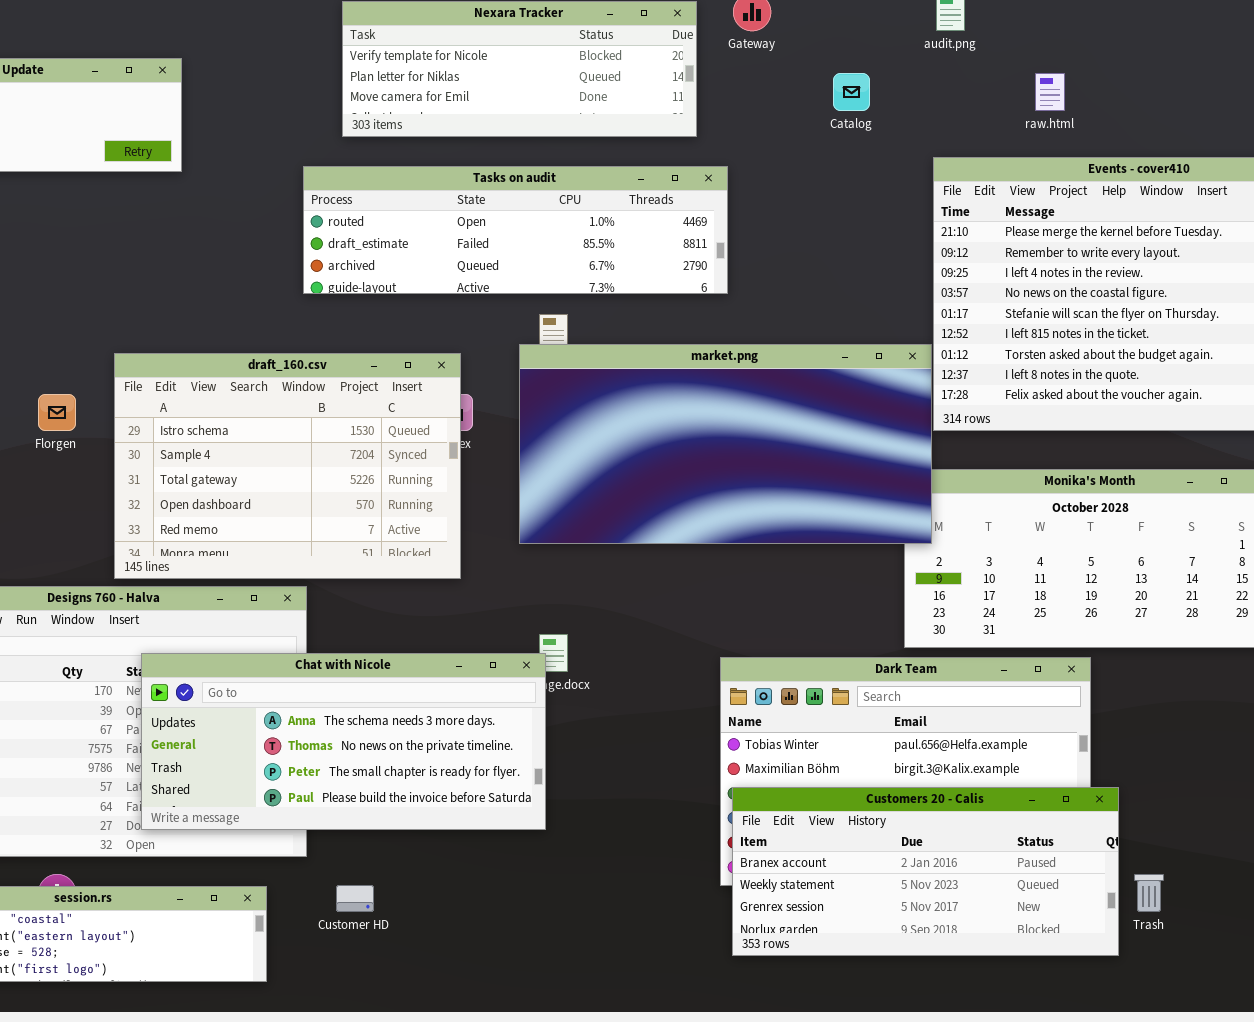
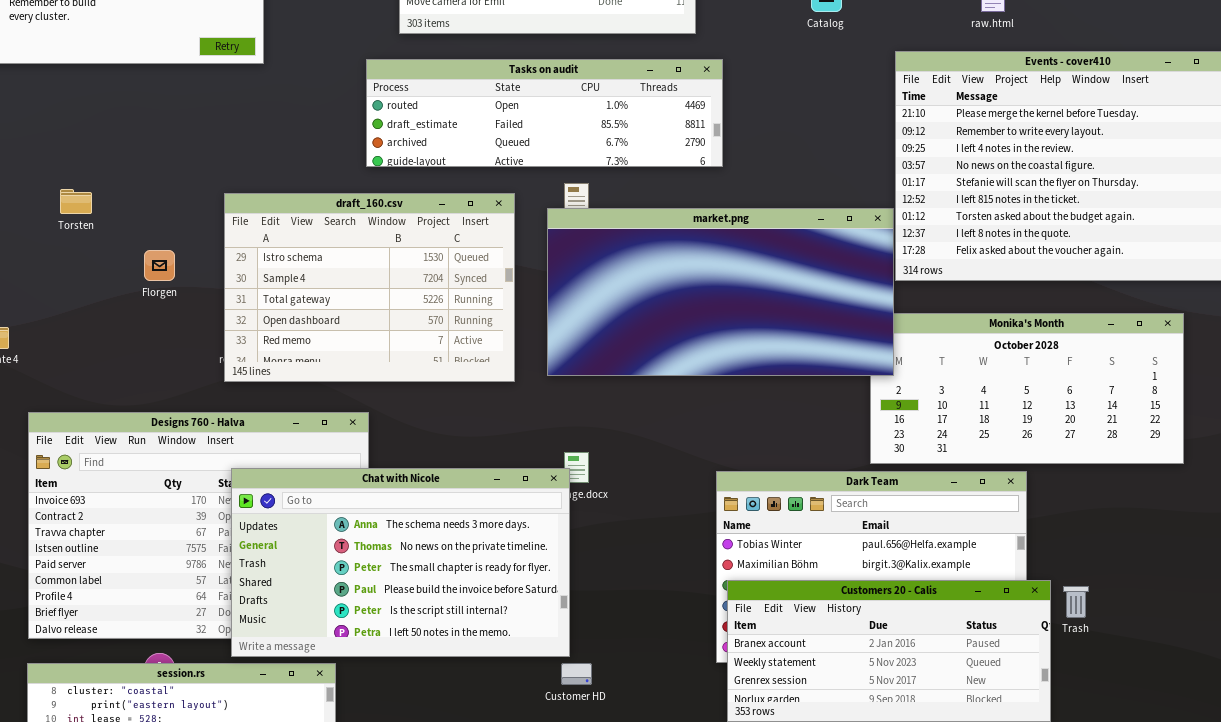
draft_160.csv: [114,353,461,579] -> [224,193,515,382], moved
Chat with Nicole: [141,653,546,830] -> [231,468,570,657], resized
Trash: [1134,874,1164,912] -> [1063,586,1089,618], moved
Customer HD: [336,885,374,912] -> [561,663,592,685], moved

